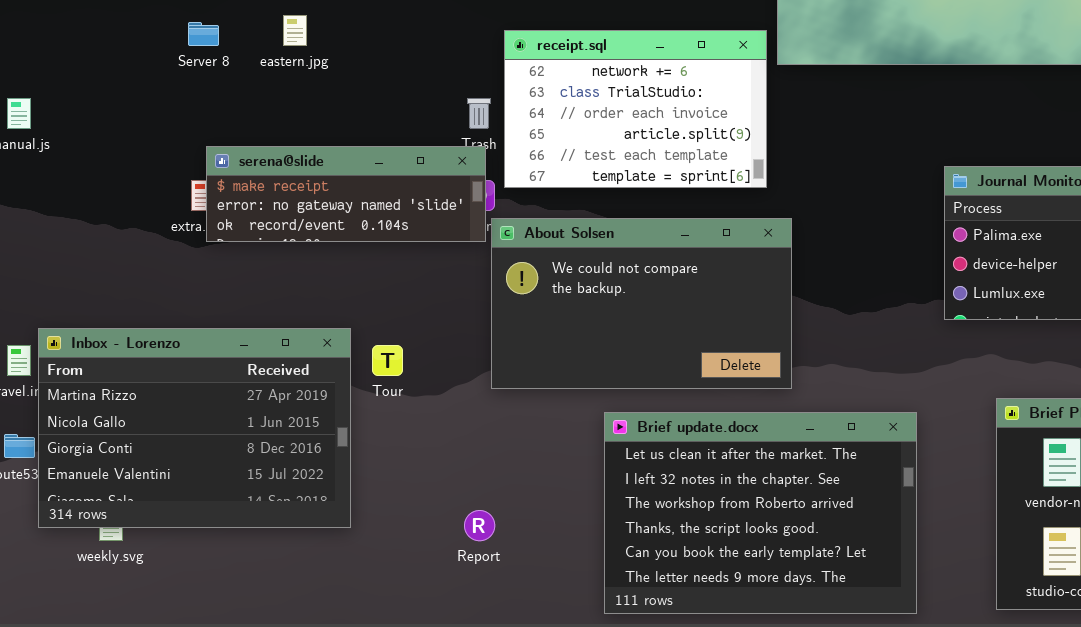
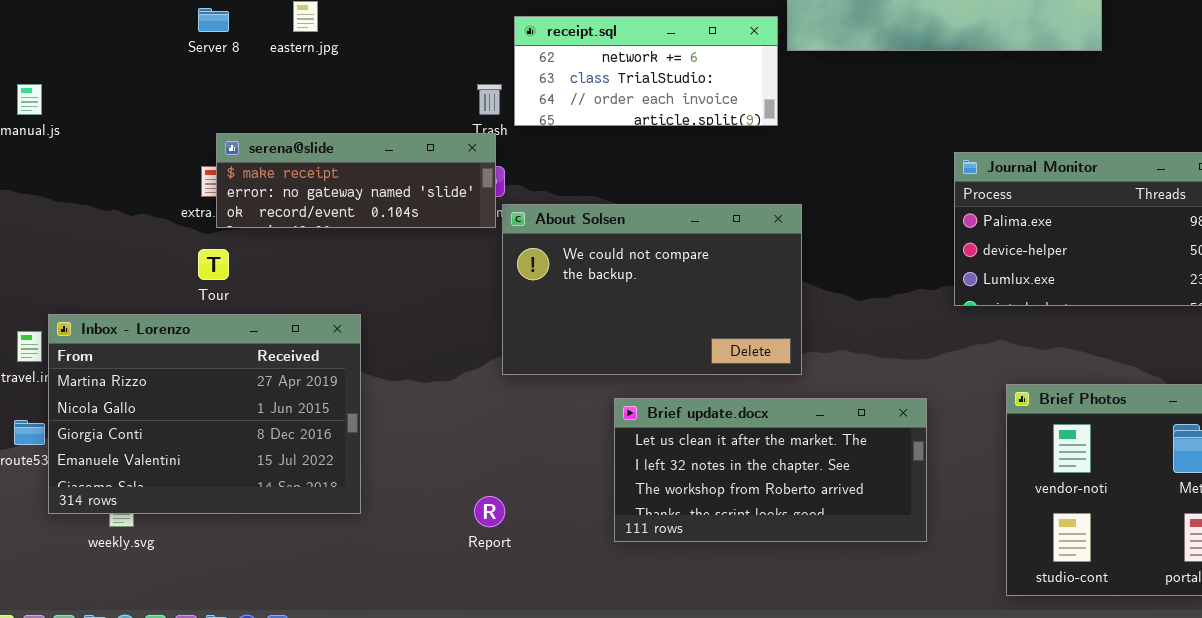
receipt.sql: [504,30,767,188] -> [514,16,778,126], resized
Tour: [372,345,403,376] -> [198,249,229,280], moved
Brief update.docx: [604,412,917,614] -> [614,398,927,542], resized

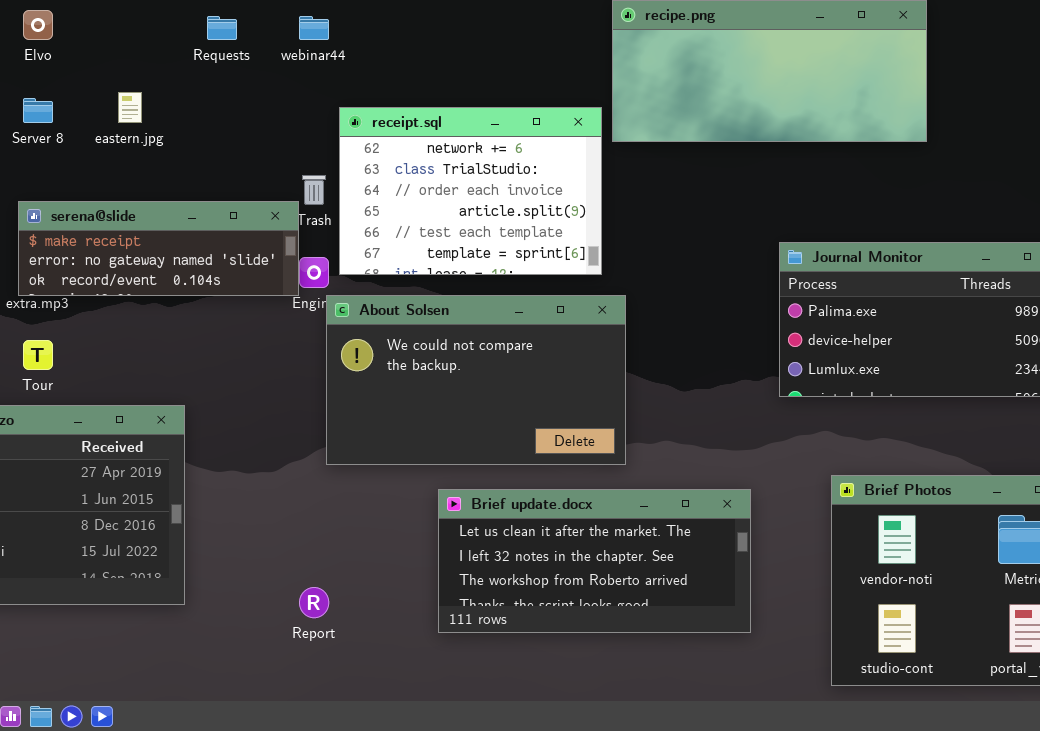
receipt.sql: [514,16,778,126] -> [339,107,602,275], resized
serena@slide: [216,133,496,228] -> [18,201,299,296], moved

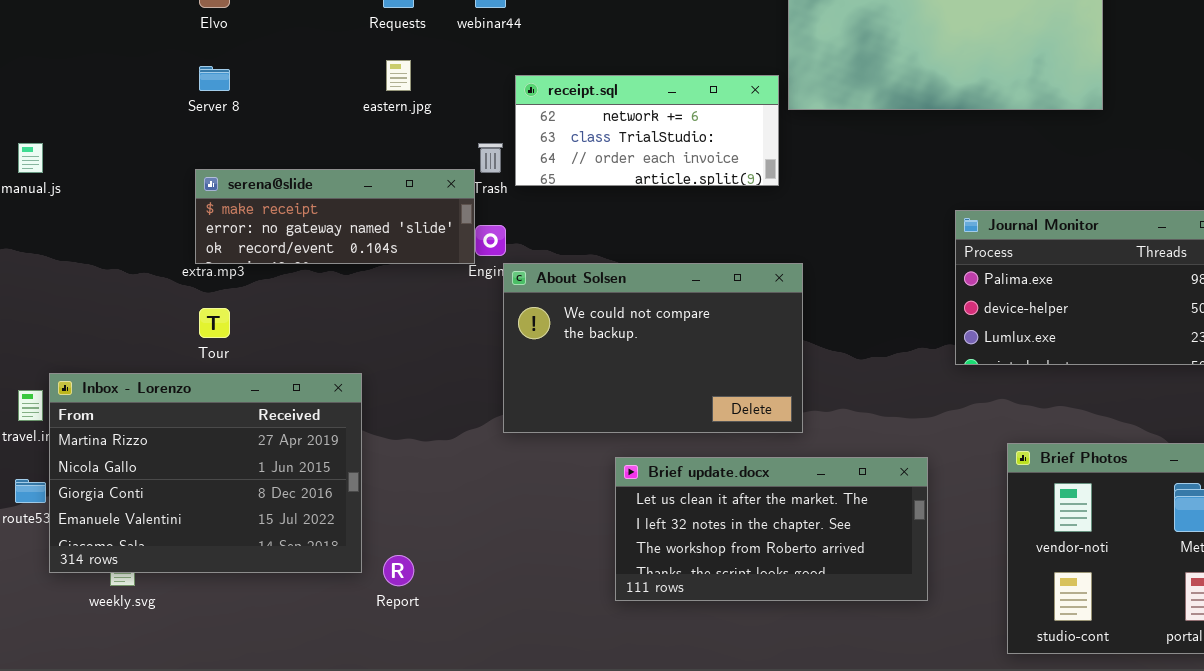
eastern.jpg: [118,92,142,123] -> [386,60,411,91], moved
receipt.sql: [339,107,602,275] -> [515,75,779,186], resized
Report: [299,587,329,618] -> [383,555,414,586], moved

